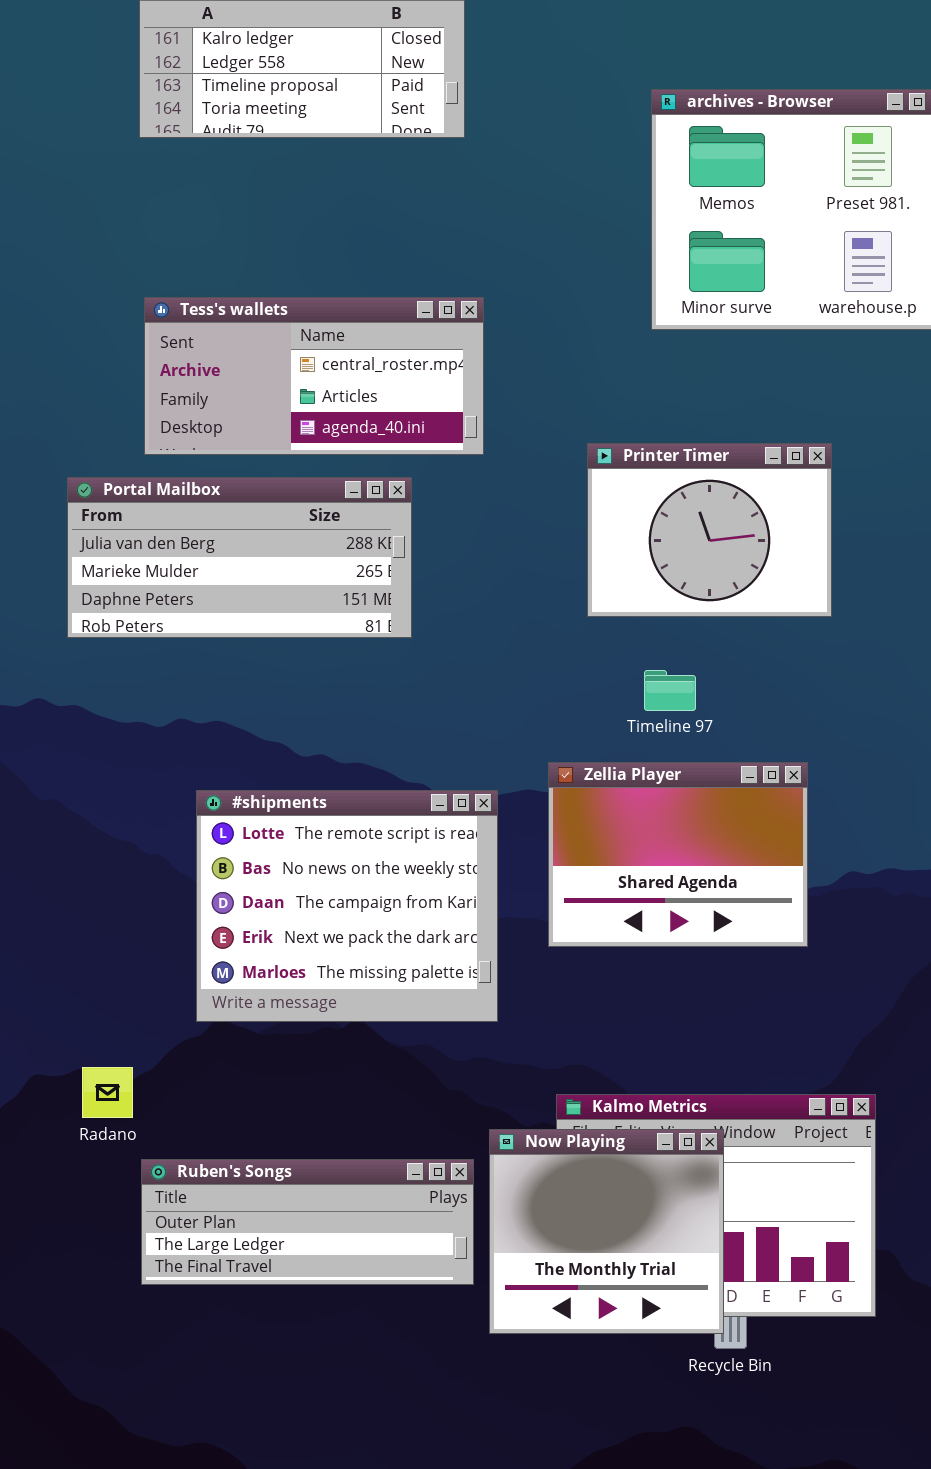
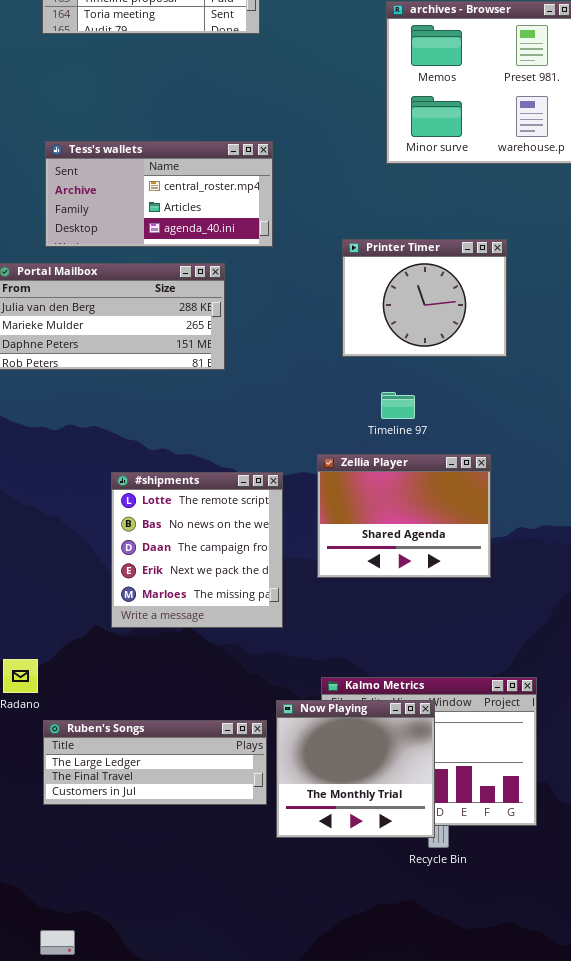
#shipments: [196,790,498,1022] -> [111,472,283,628], resized
Ruben's Songs: [141,1159,474,1285] -> [43,720,267,805], scrolled down 1 row

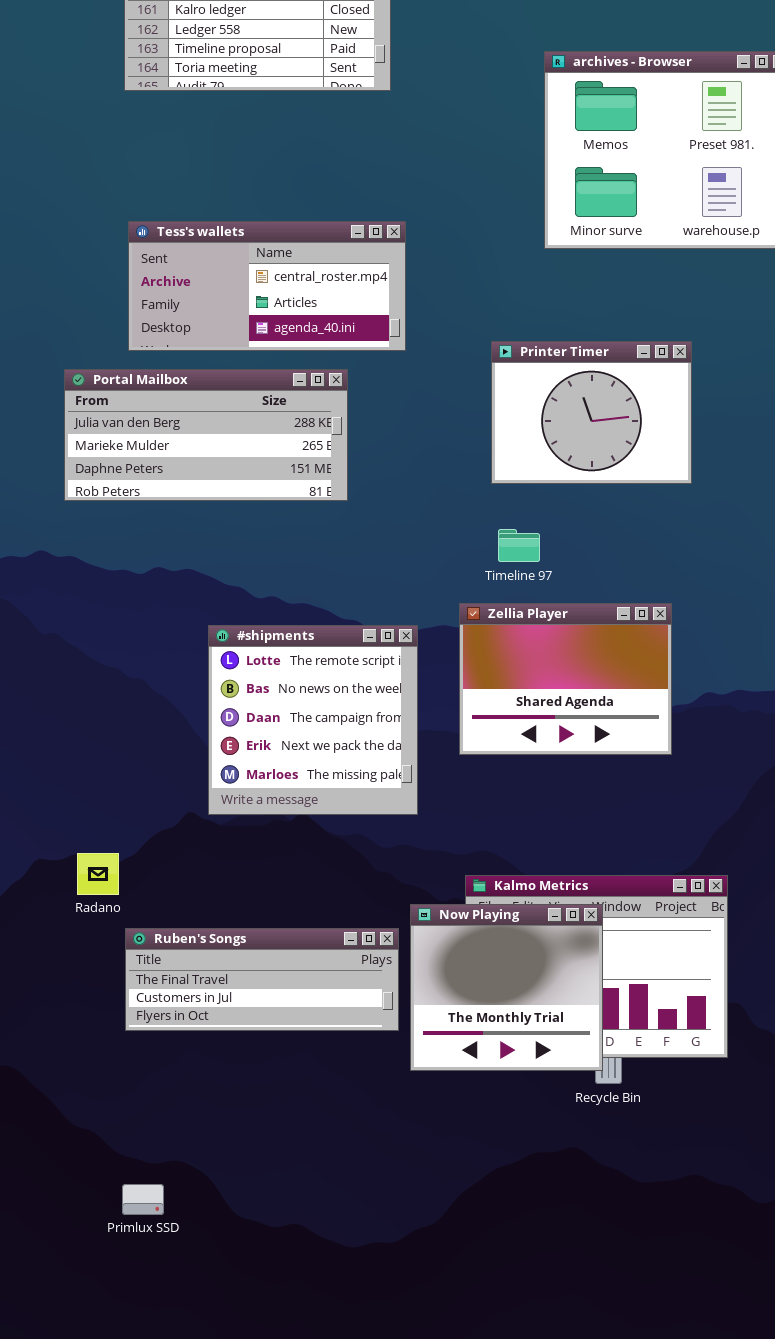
Timeline 97: [381,392,415,419] -> [498,529,540,562], moved
Ruben's Songs: [43,720,267,805] -> [125,928,399,1031], scrolled down 1 row

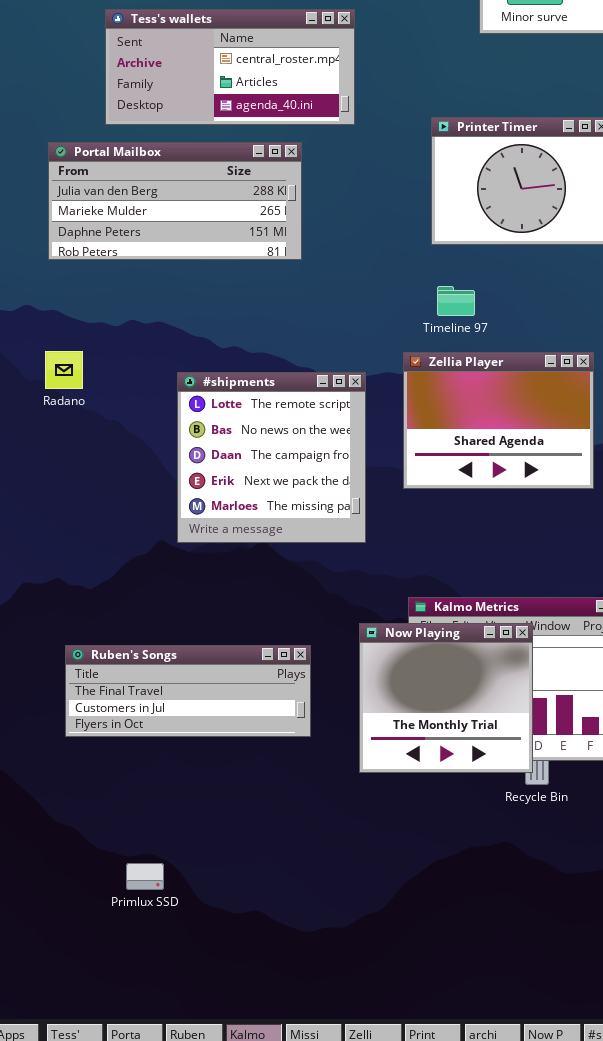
Radano: [77,853,119,895] -> [45,351,83,389], moved
Ruben's Songs: [125,928,399,1031] -> [65,645,311,737], moved
Primlux SSD: [122,1184,164,1215] -> [126,863,164,890], moved

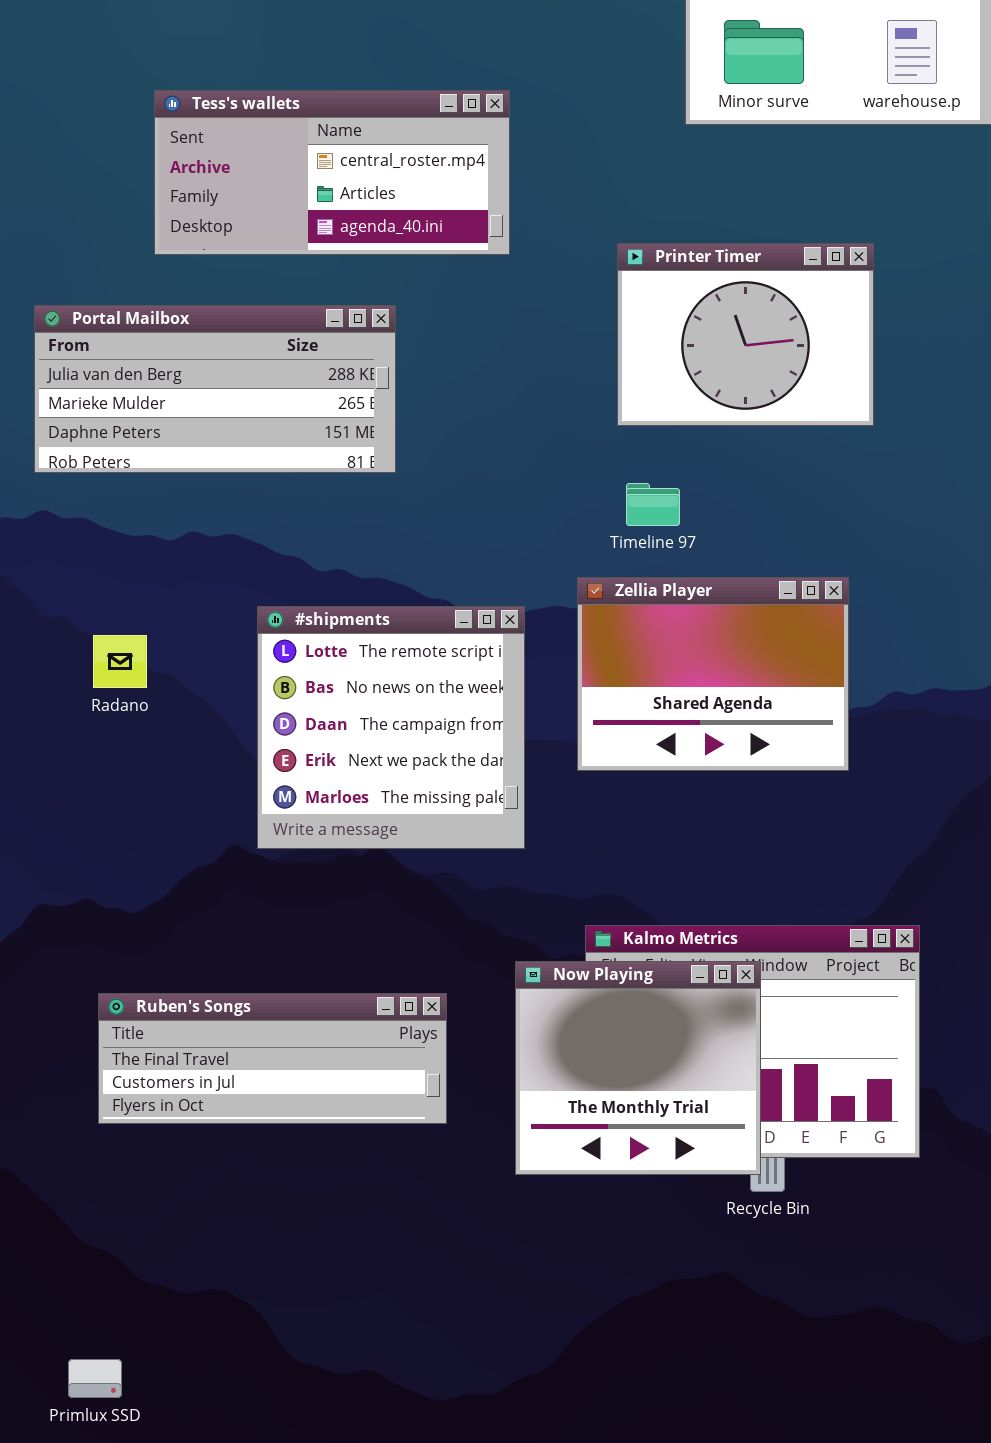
Portal Mailbox: [48,142,302,260] -> [34,305,396,473], moved
Radano: [45,351,83,389] -> [93,635,147,688], moved
Primlux SSD: [126,863,164,890] -> [68,1359,122,1398], moved

